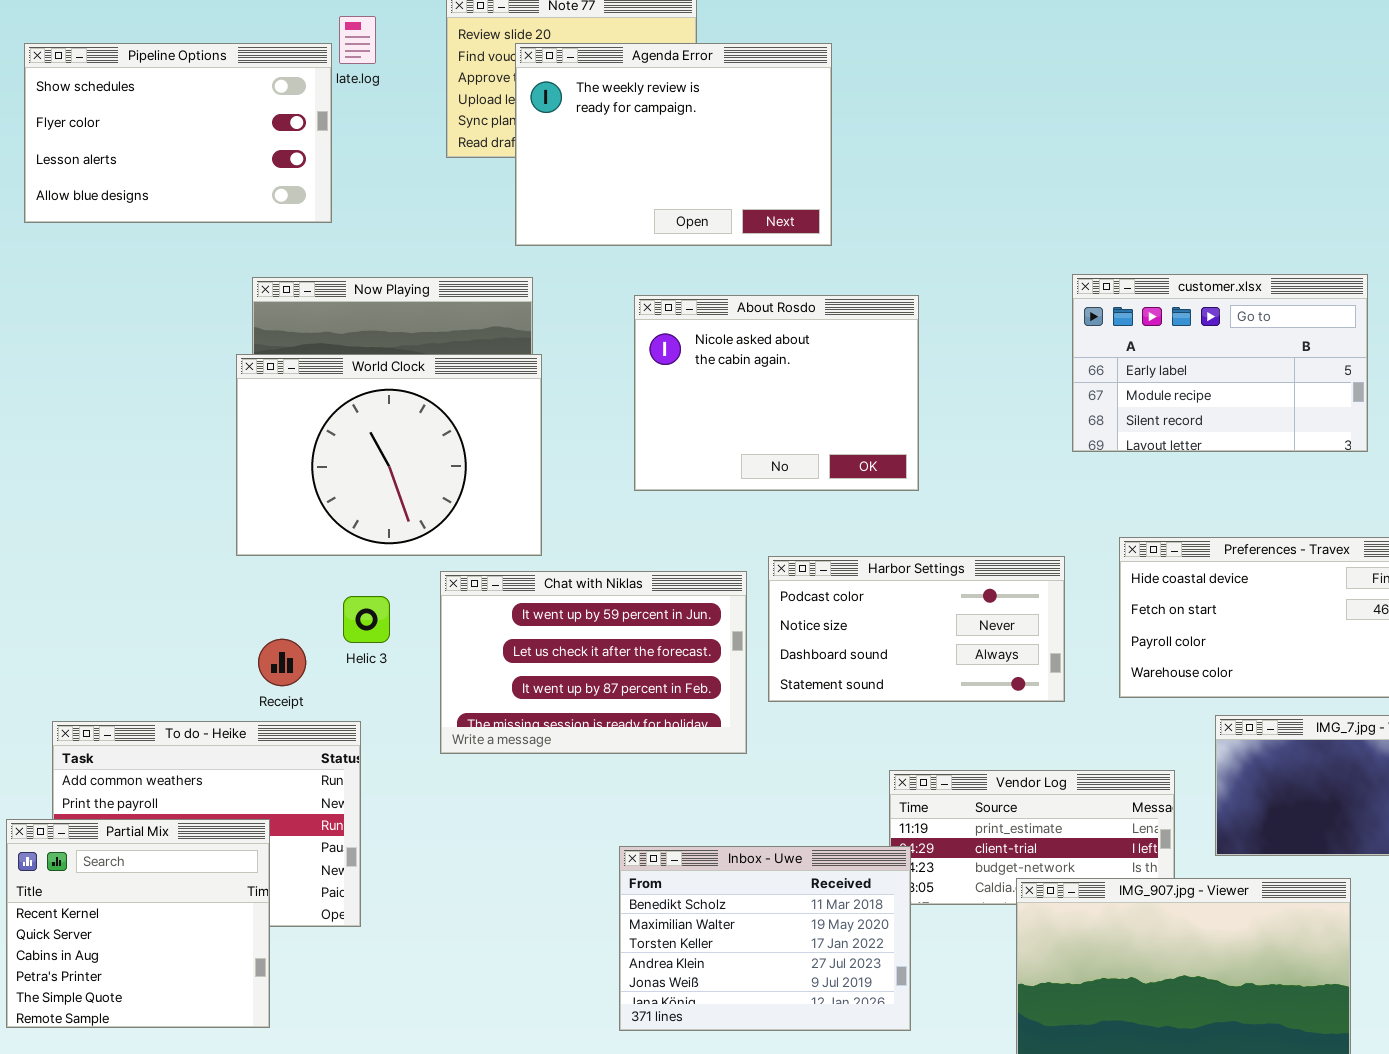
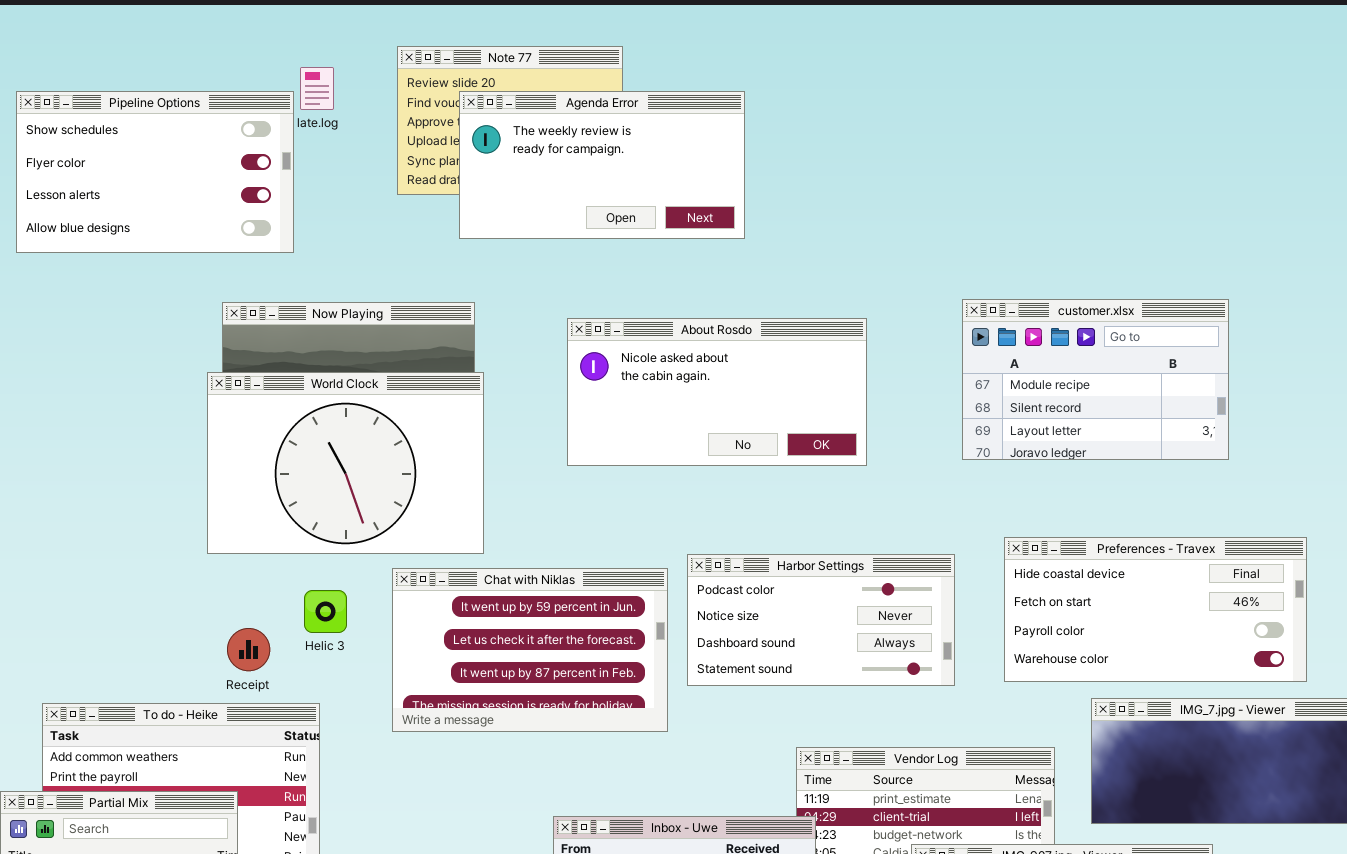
Agenda Error: [515,43,832,246] -> [459,91,745,239], resized
customer.xlsx: [1072,274,1368,452] -> [962,299,1229,460], scrolled down 1 row
About Rosdo: [634,295,919,491] -> [567,318,867,466], resized

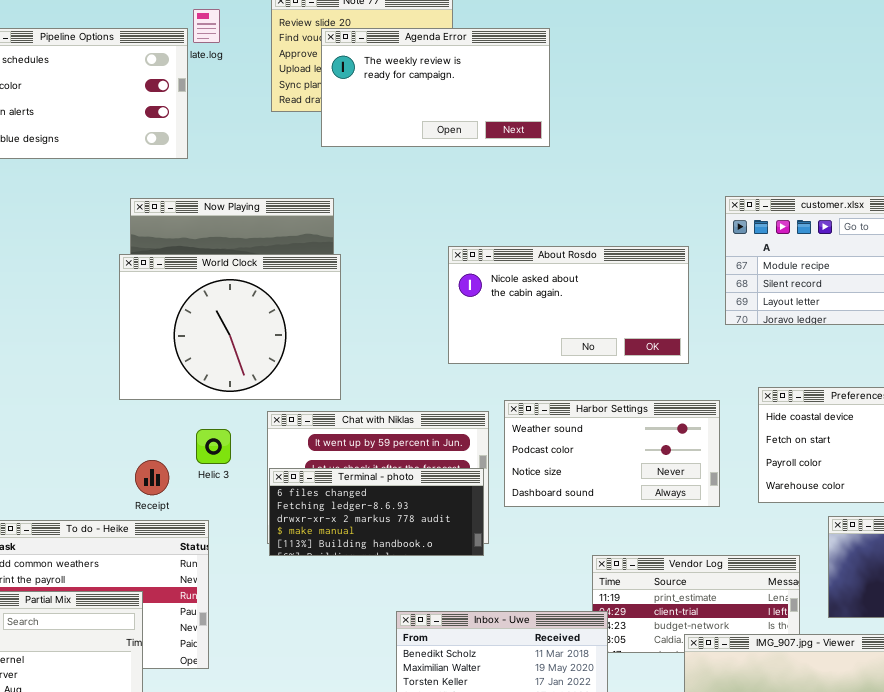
About Rosdo: [567,318,867,466] -> [448,246,689,364], moved
Harbor Settings: [687,554,955,686] -> [504,400,720,507], scrolled up 1 row
Terminal - photo: none -> [269,468,484,556], opened

